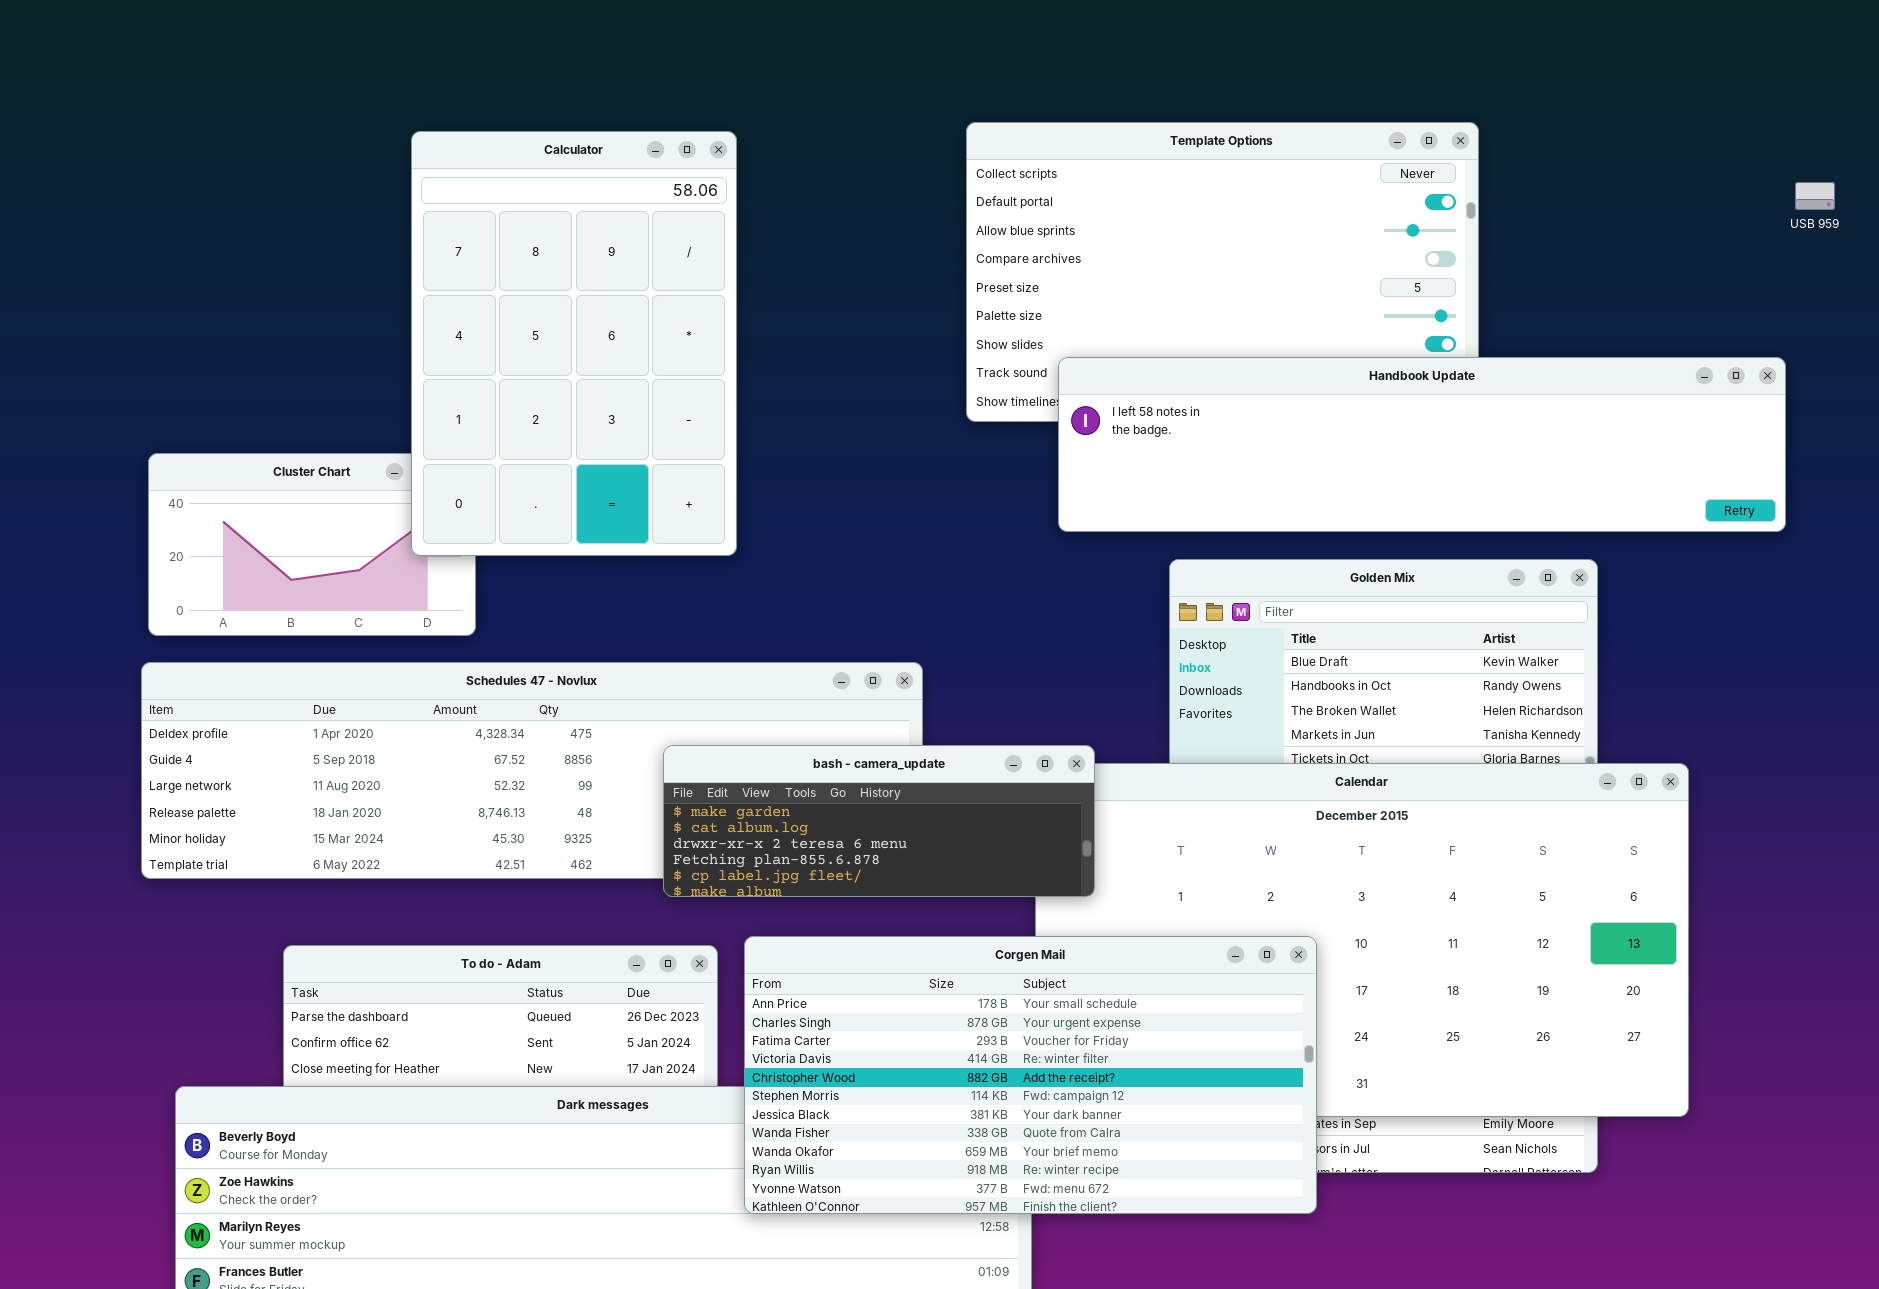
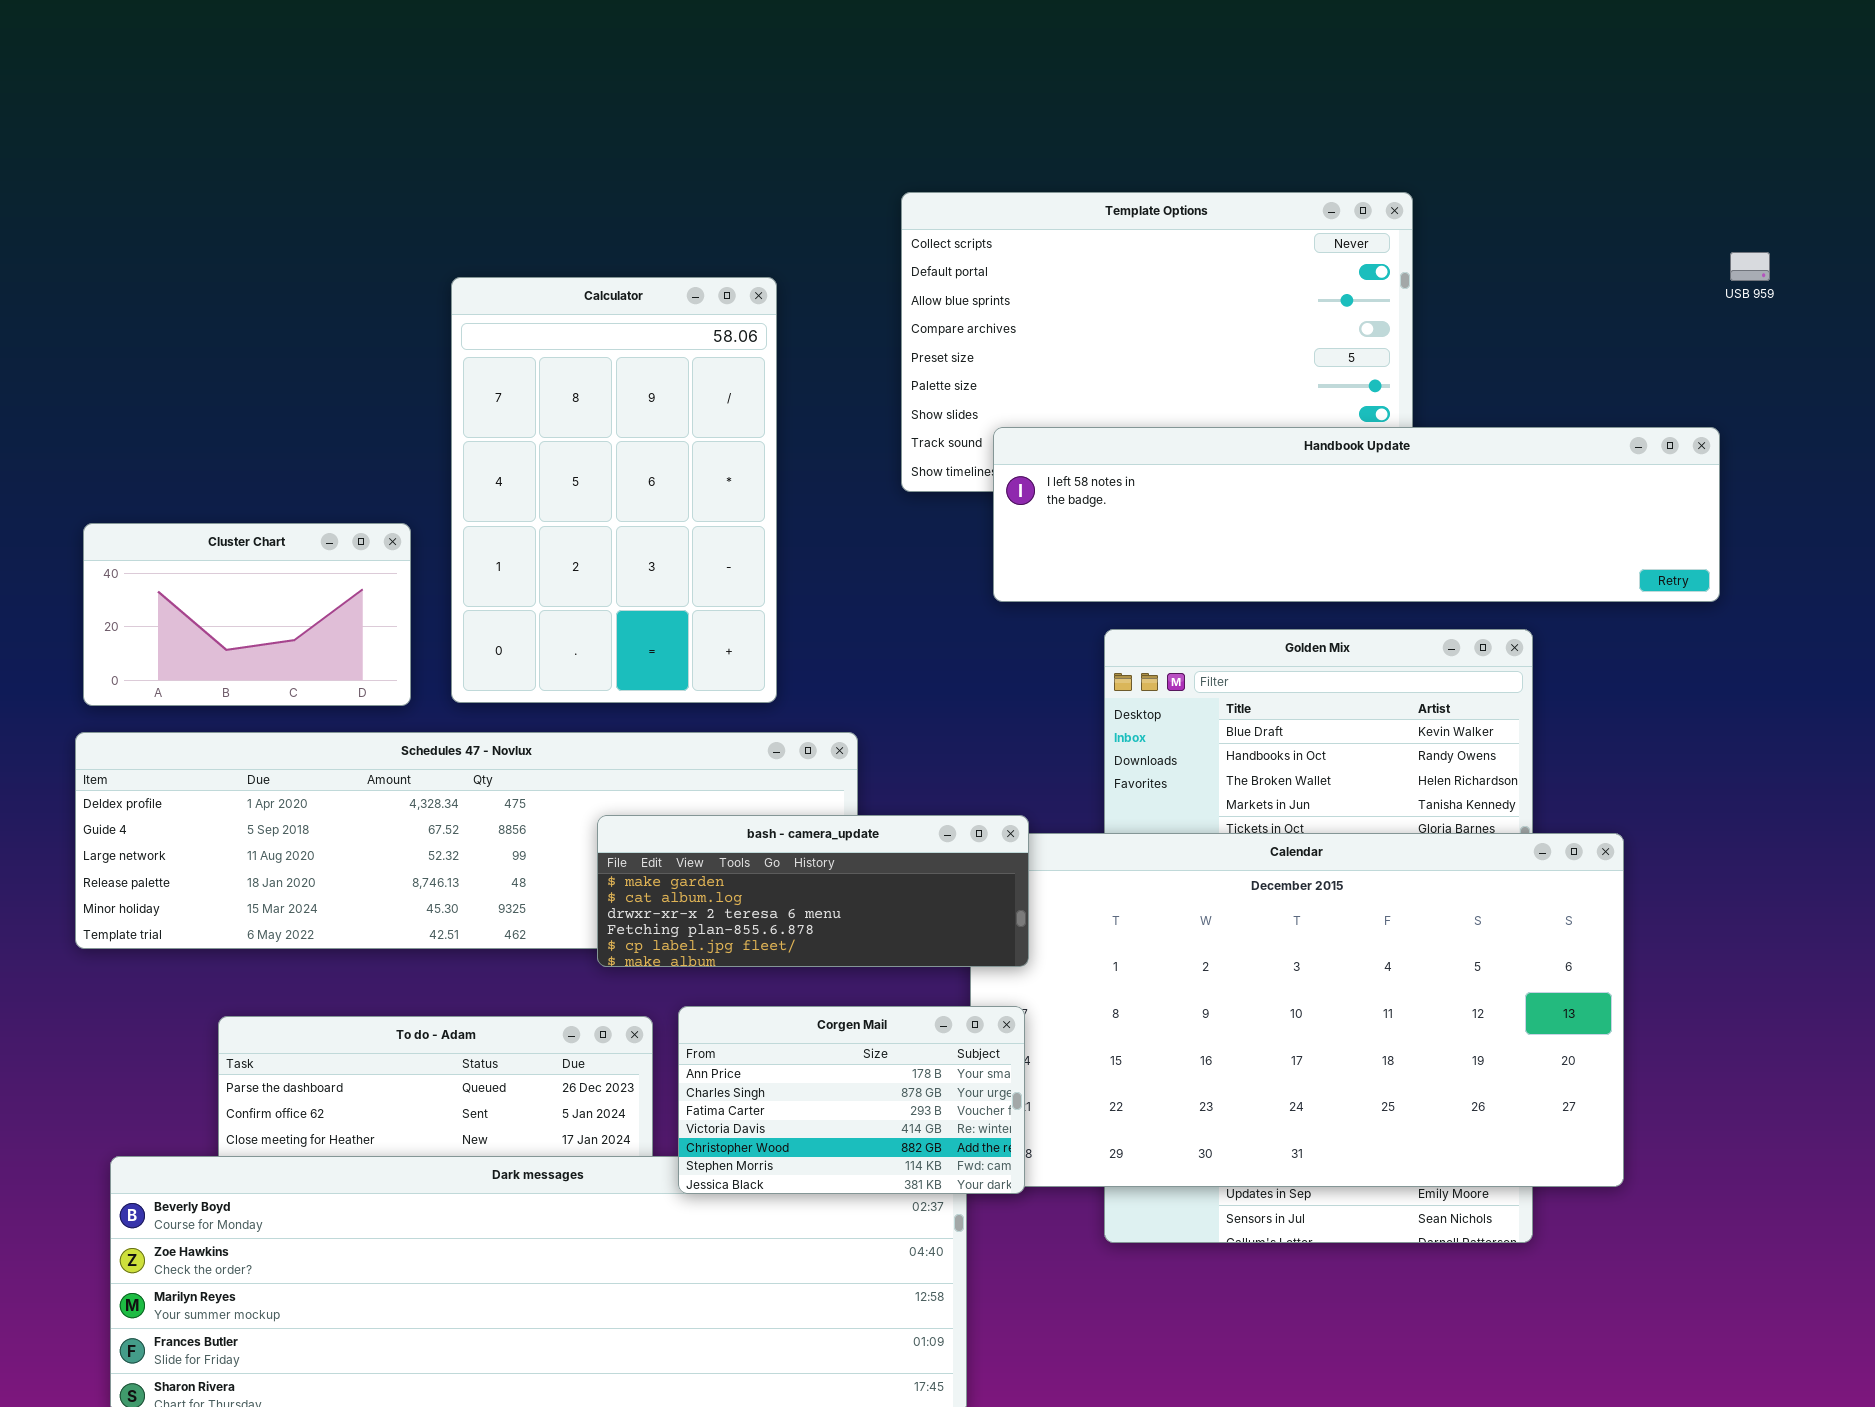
Calculator: [411,131,737,556] -> [451,277,777,703], moved
Corgen Mail: [744,936,1317,1214] -> [678,1006,1025,1194], resized

